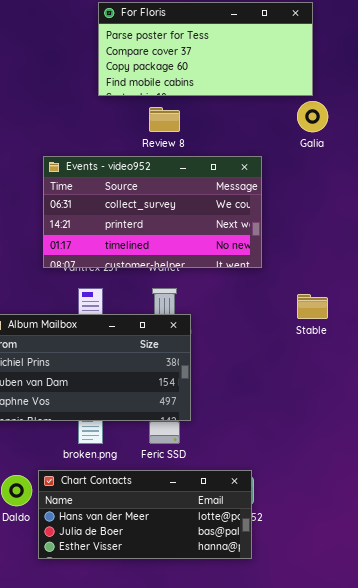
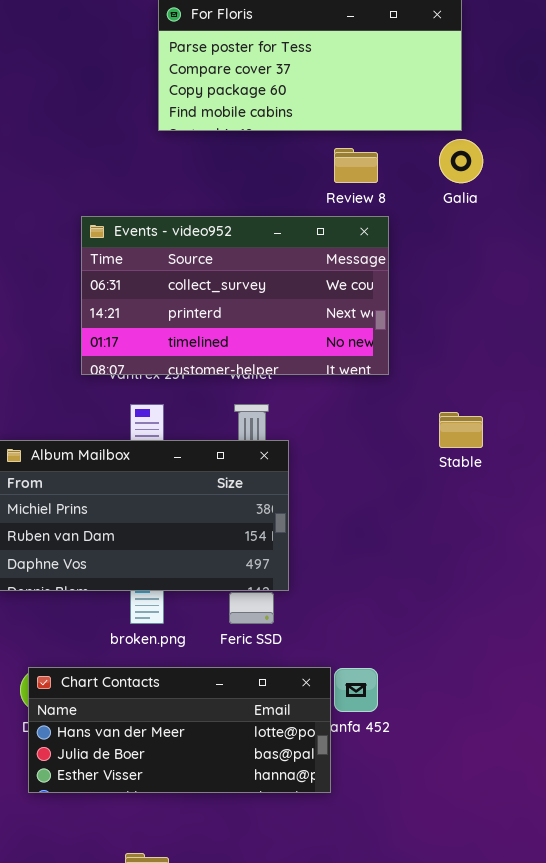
Review 8: [149,107,180,132] -> [334,148,378,183], moved
Chart Contacts: [38,470,252,559] -> [28,667,331,793], moved

